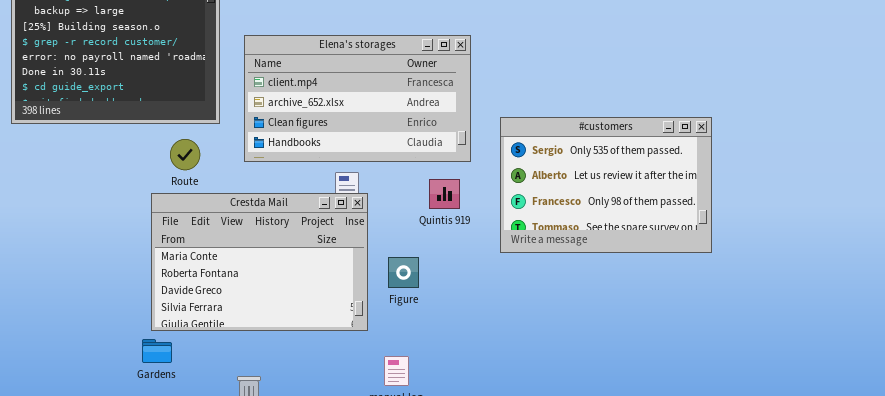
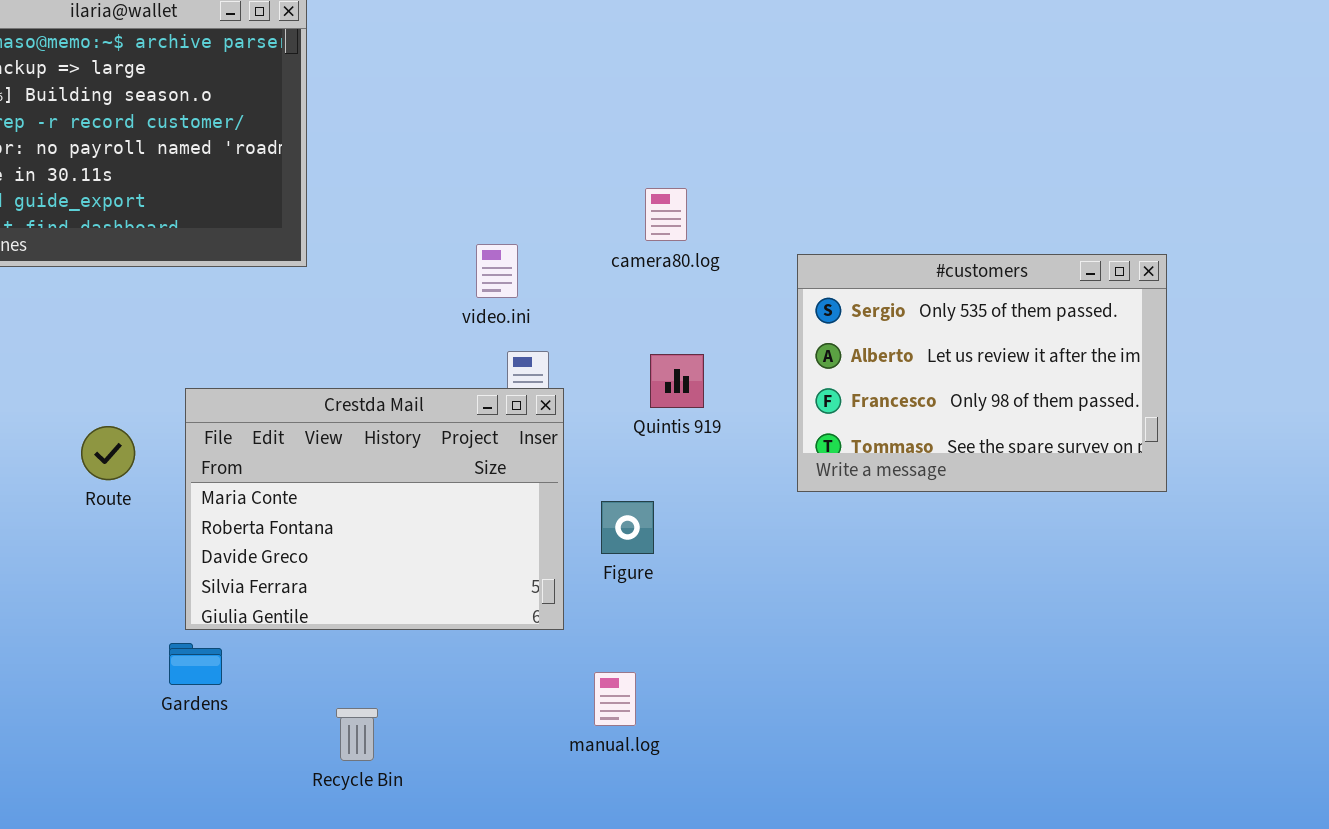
Elena's storages: [244,35,471,162] -> none, closed
Route: [170,139,200,170] -> [81,426,135,480], moved
Quintis 919: [429,179,460,209] -> [650,354,704,408], moved

